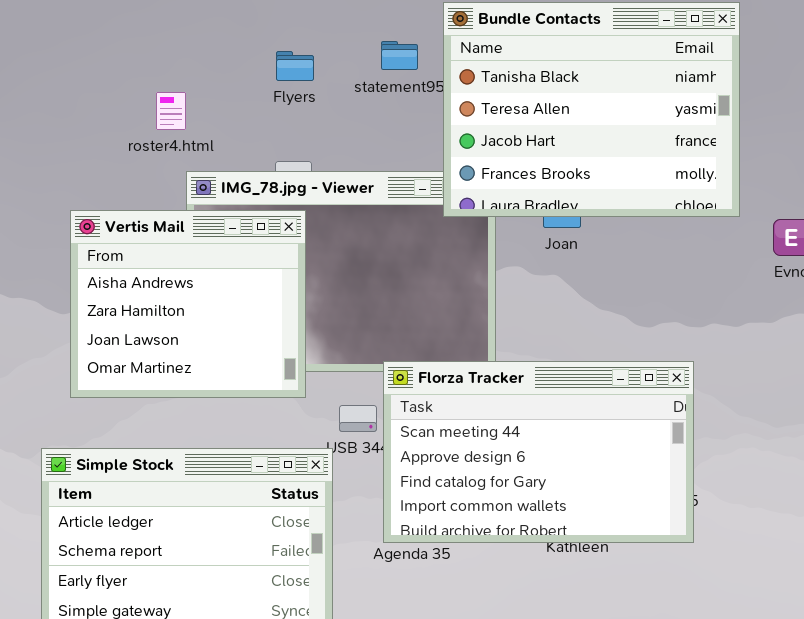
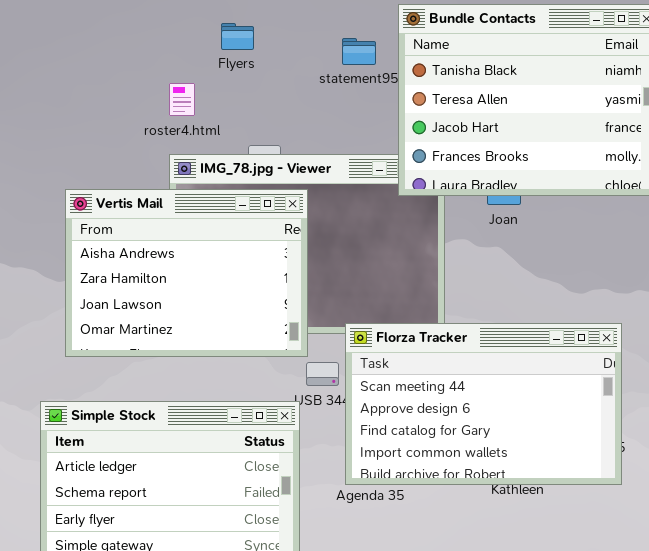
Flyers: [276,51,314,81] -> [221,23,254,50], moved
roster4.html: [156,92,186,130] -> [169,83,195,116], moved
Vertis Mail: [70,210,306,398] -> [65,189,308,357], resized

